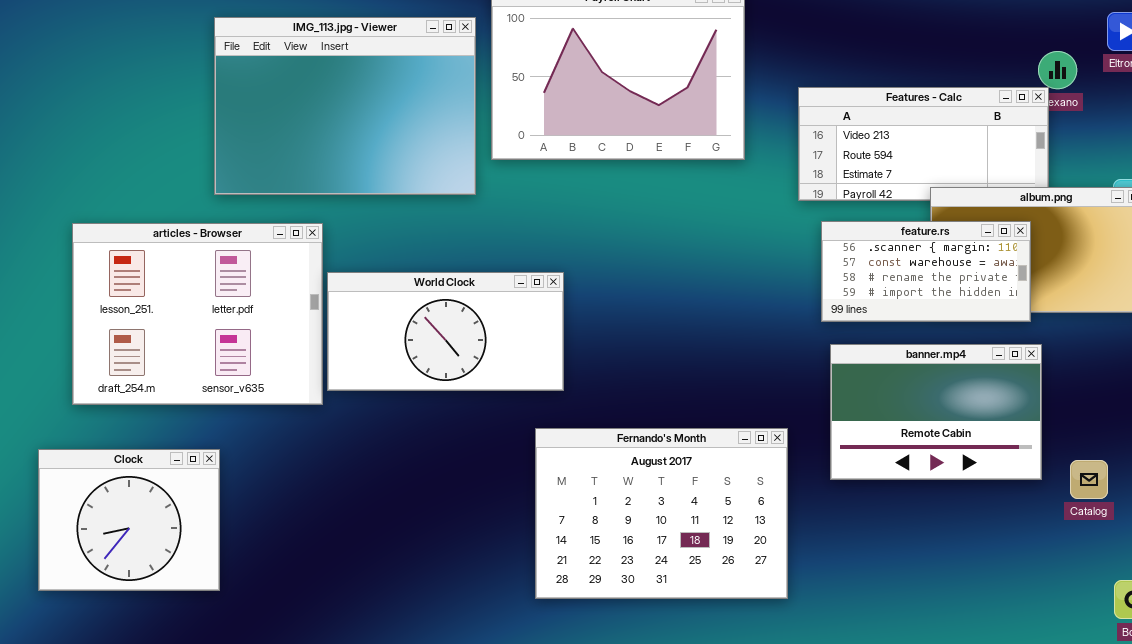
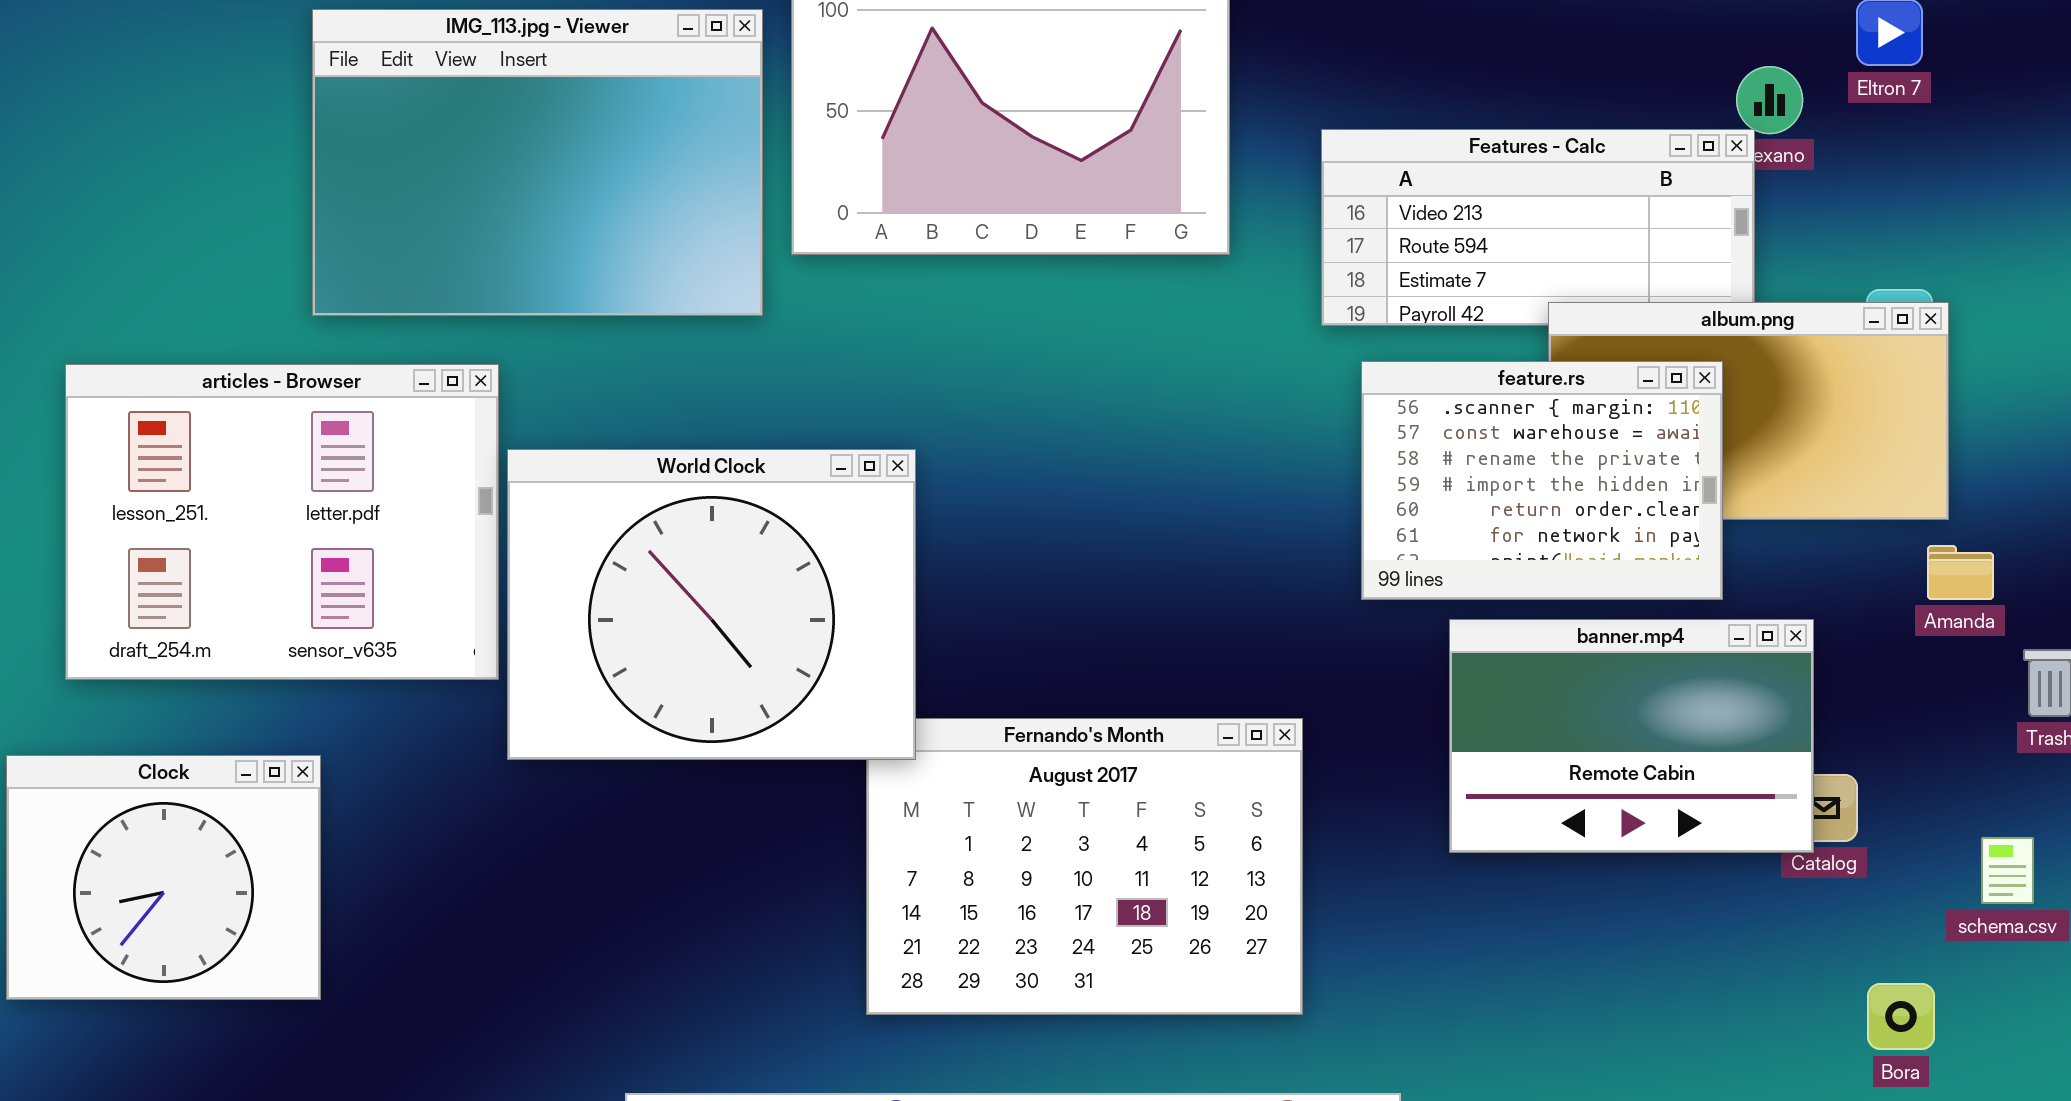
feature.rs: [821,221,1031,322] -> [1361,361,1723,600], resized
World Clock: [327,272,564,391] -> [507,449,916,760], resized
banner.mp4: [830,344,1042,480] -> [1449,619,1814,853], moved

